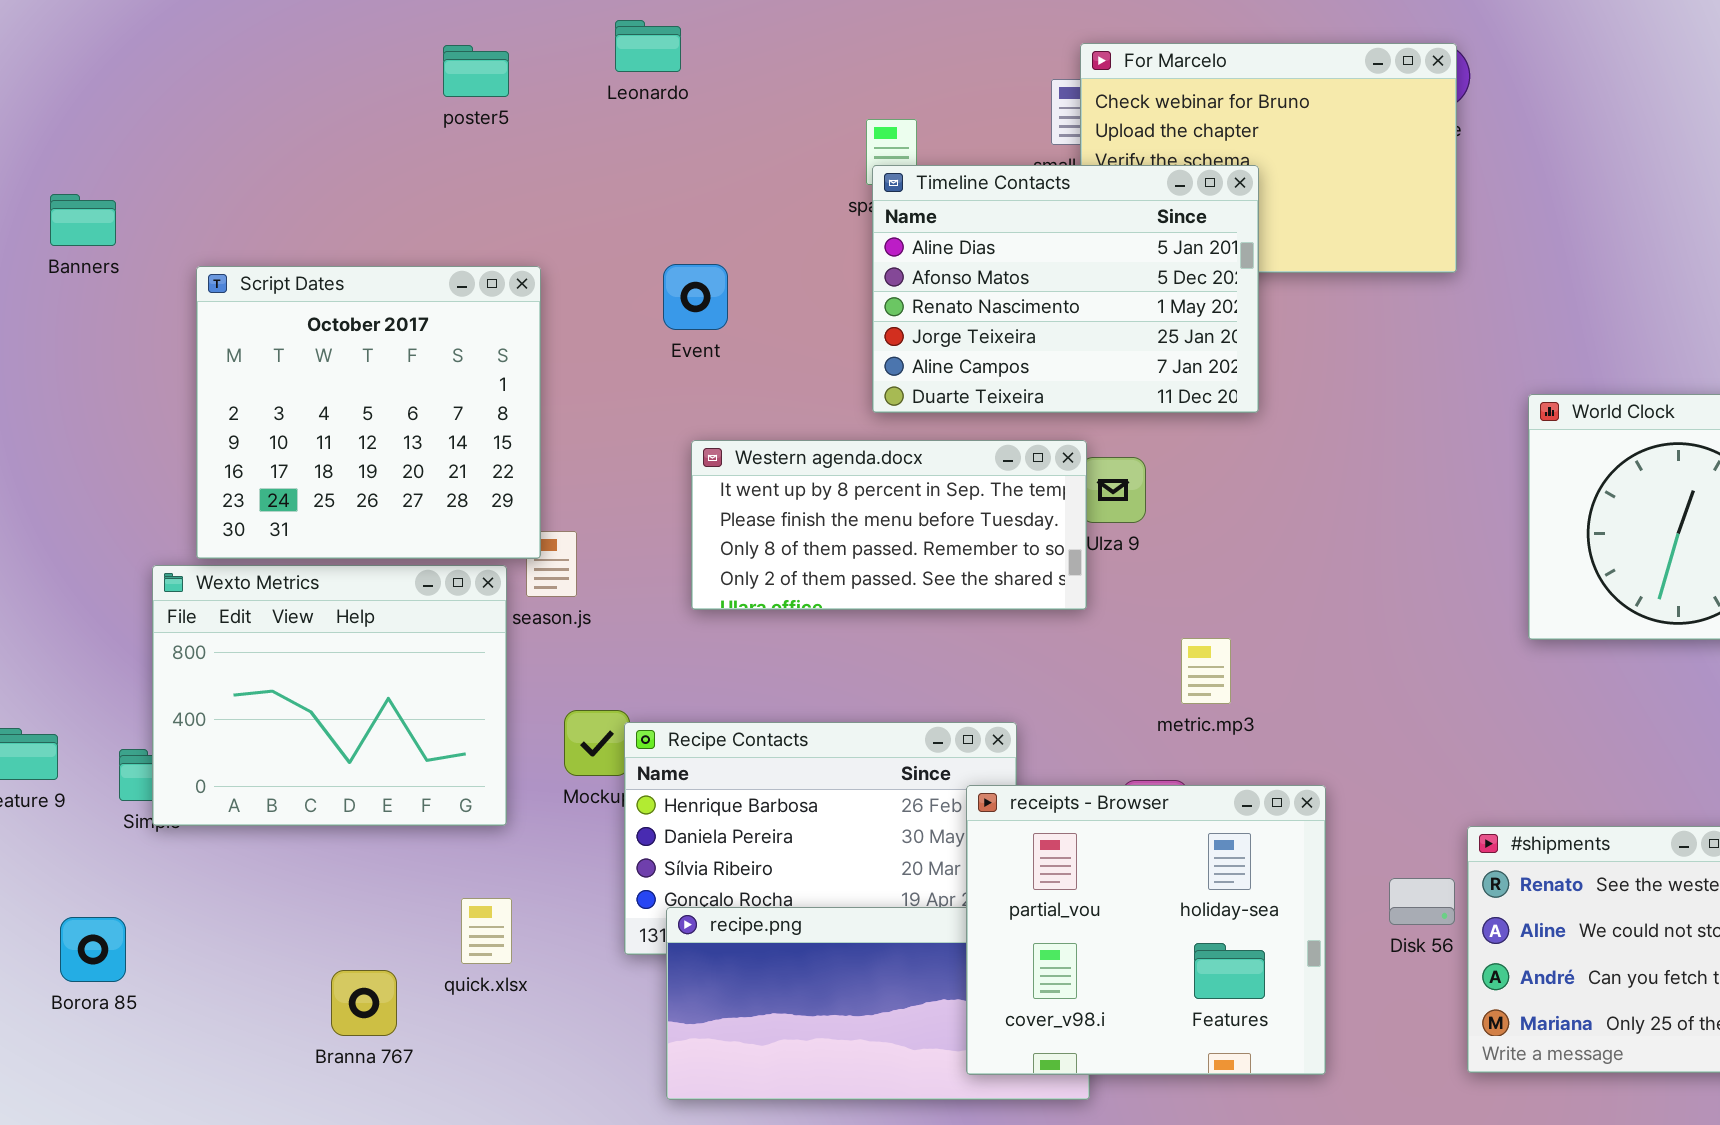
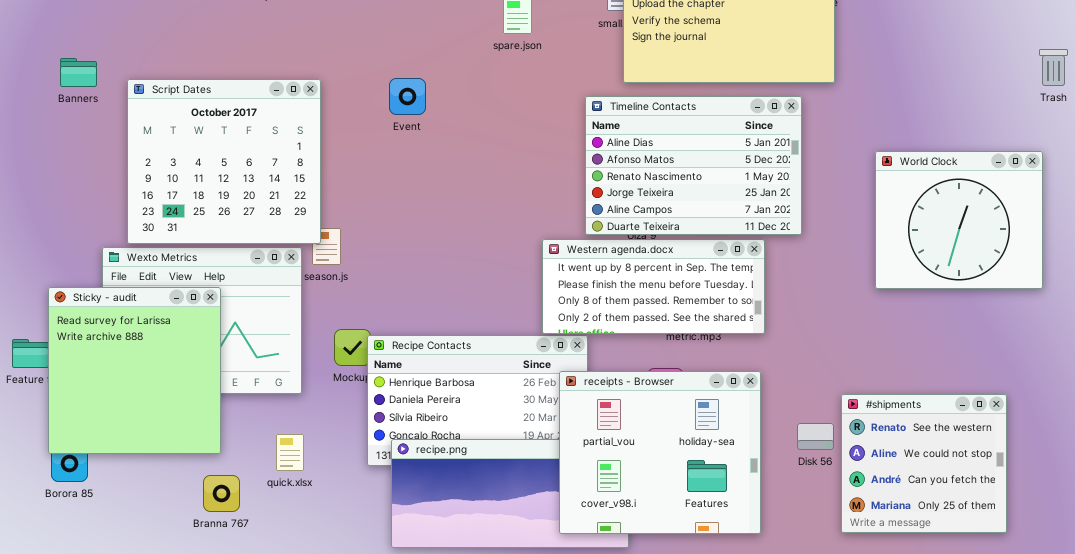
Timeline Contacts: [872,165,1259,413] -> [585,96,802,235], moved
Banners: [50,194,116,246] -> [60,58,97,87], moved
Western agenda.docx: [691,440,1087,610] -> [542,239,765,334], moved
Sticky - audit: none -> [48,287,221,454], opened

